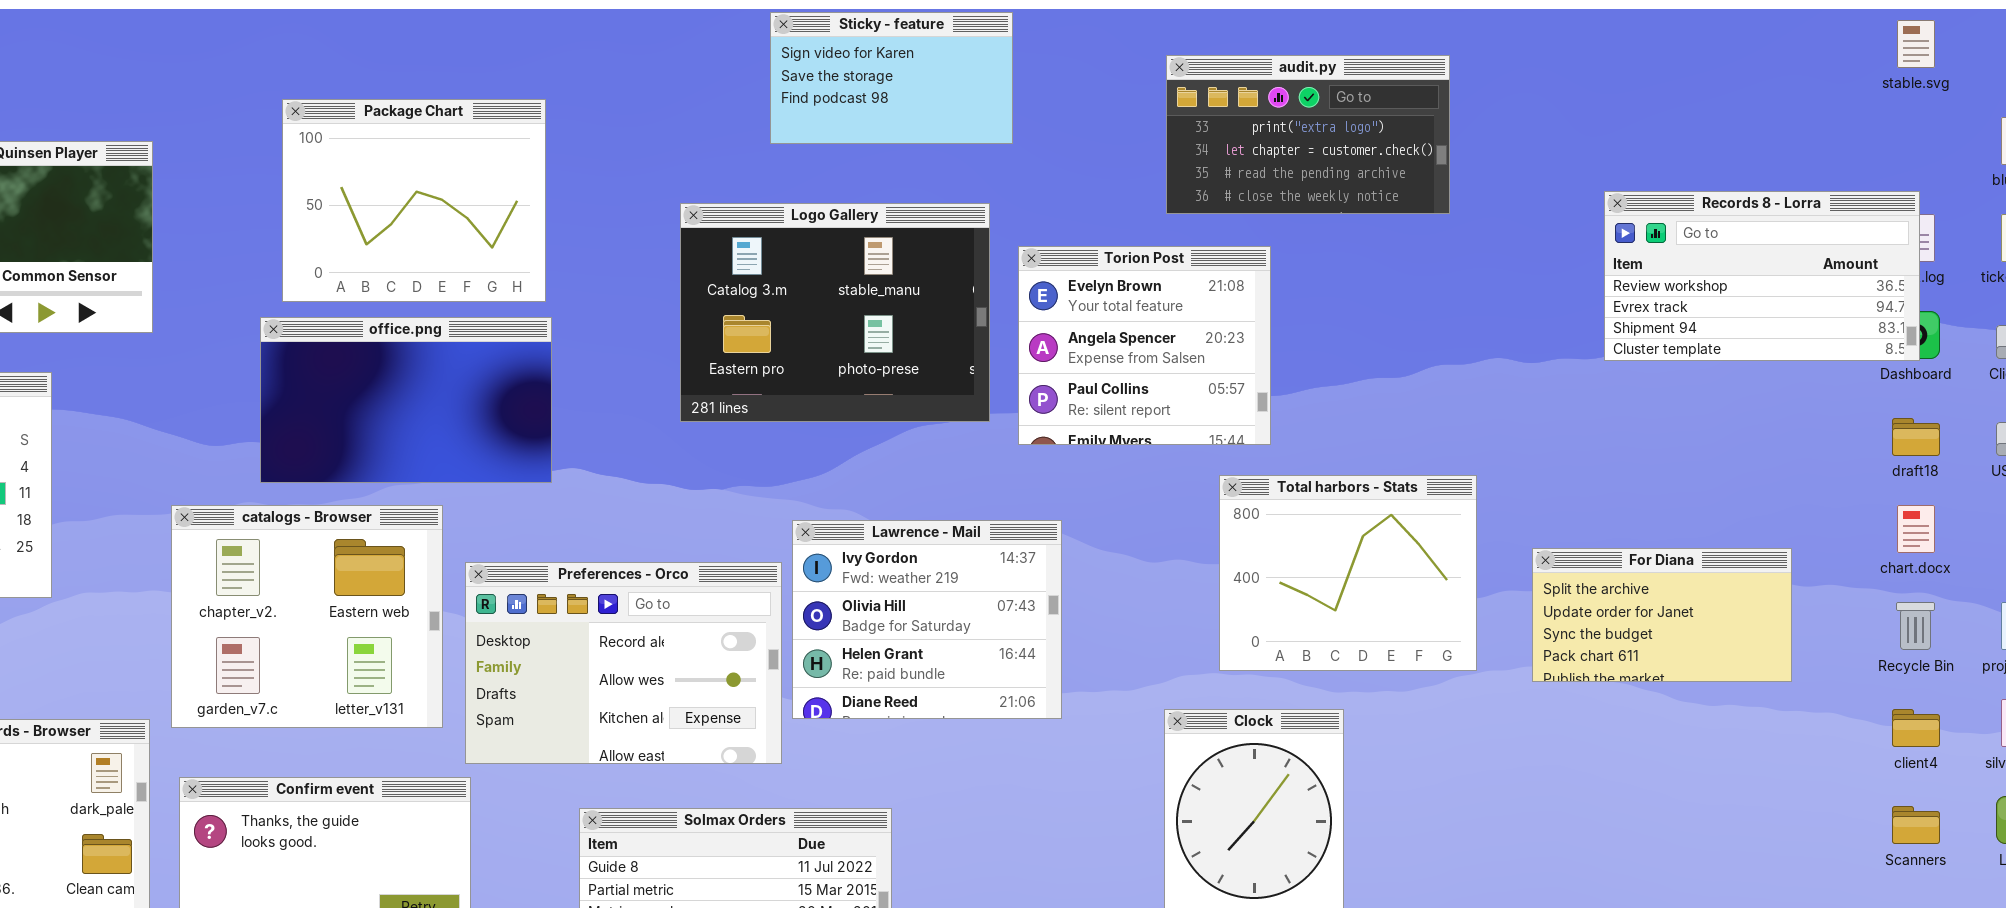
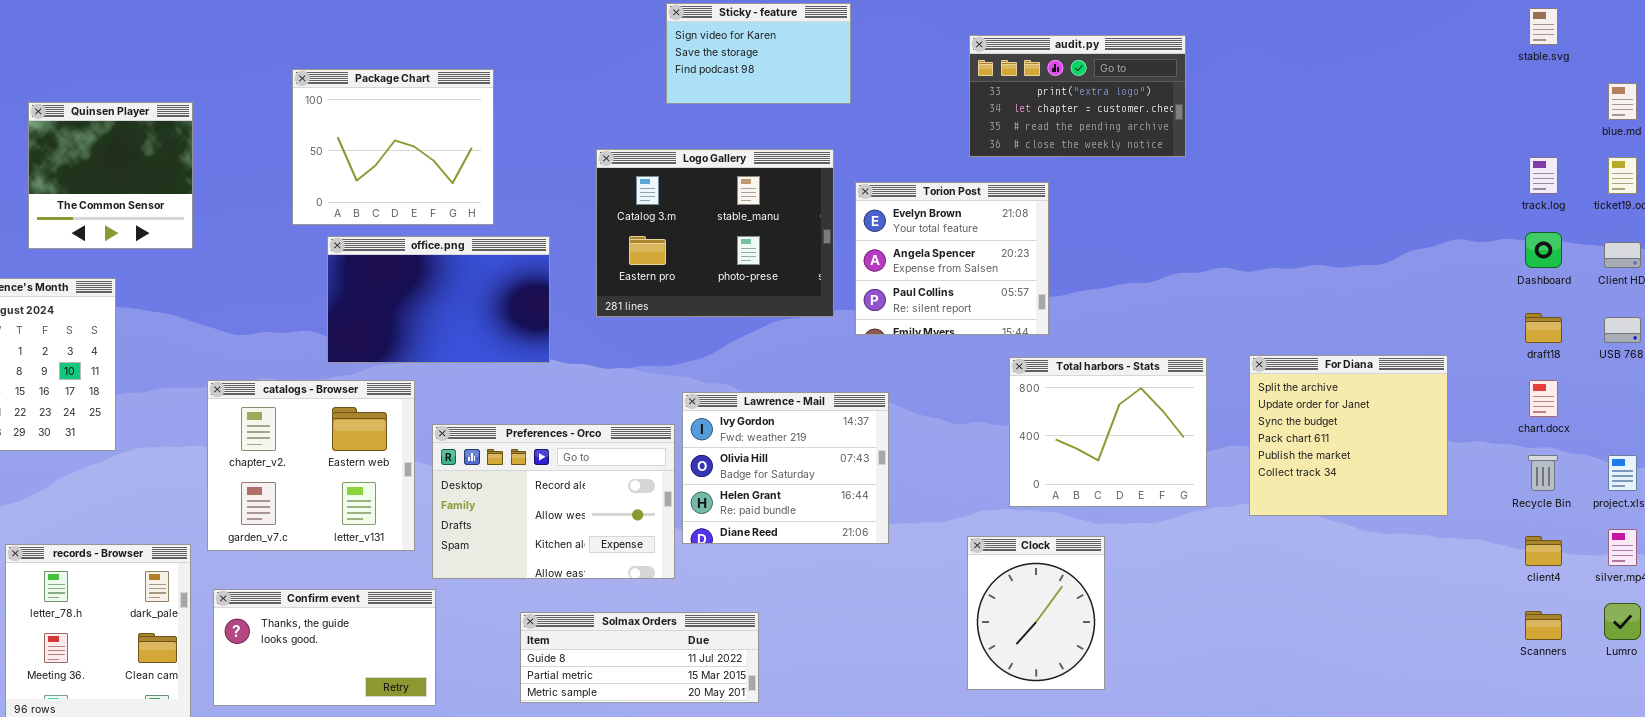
Records 8 - Lorra: [1604,191,1920,361] -> none, closed
office.png: [260,317,552,483] -> [327,236,550,363], moved
For Diana: [1532,548,1792,682] -> [1249,355,1448,516], resized

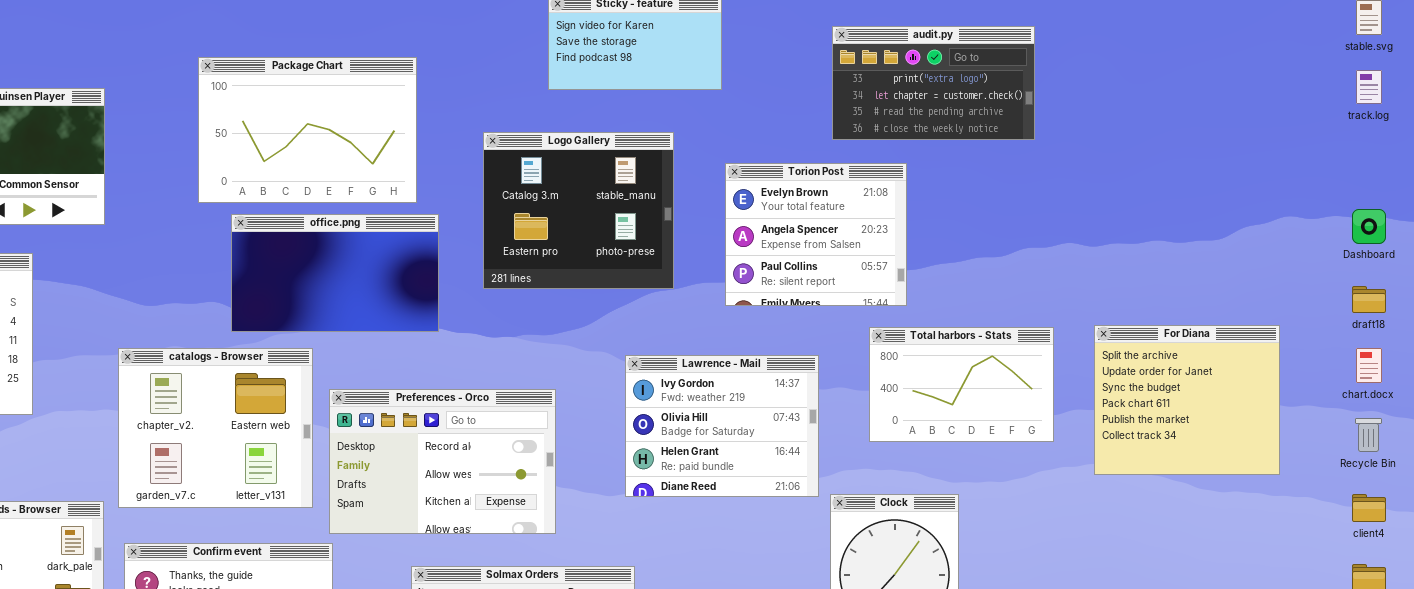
Package Chart: [292,69,494,225] -> [198,57,417,203], resized
Logo Gallery: [596,149,834,317] -> [483,132,674,289], resized
track.log: [1529,157,1558,194] -> [1356,70,1382,104], moved
Total harbors - Stats: [1009,357,1207,507] -> [869,327,1054,442], resized
Lawrence - Mail: [682,392,889,544] -> [625,355,819,497], moved

